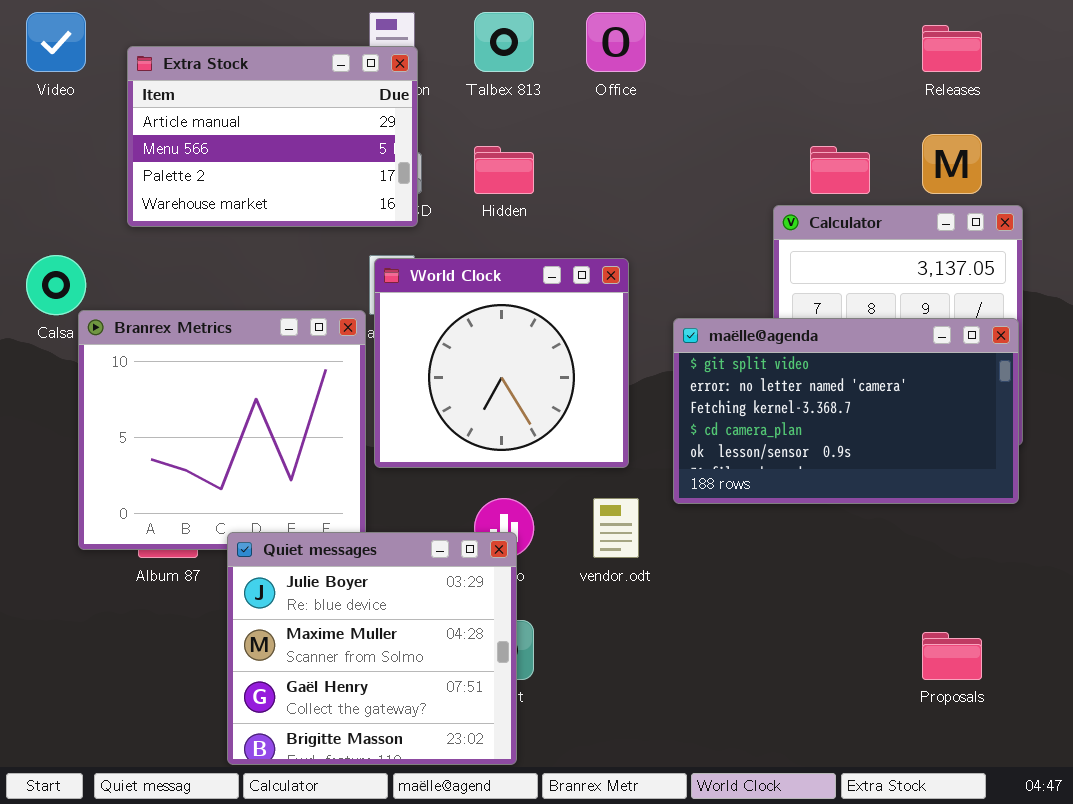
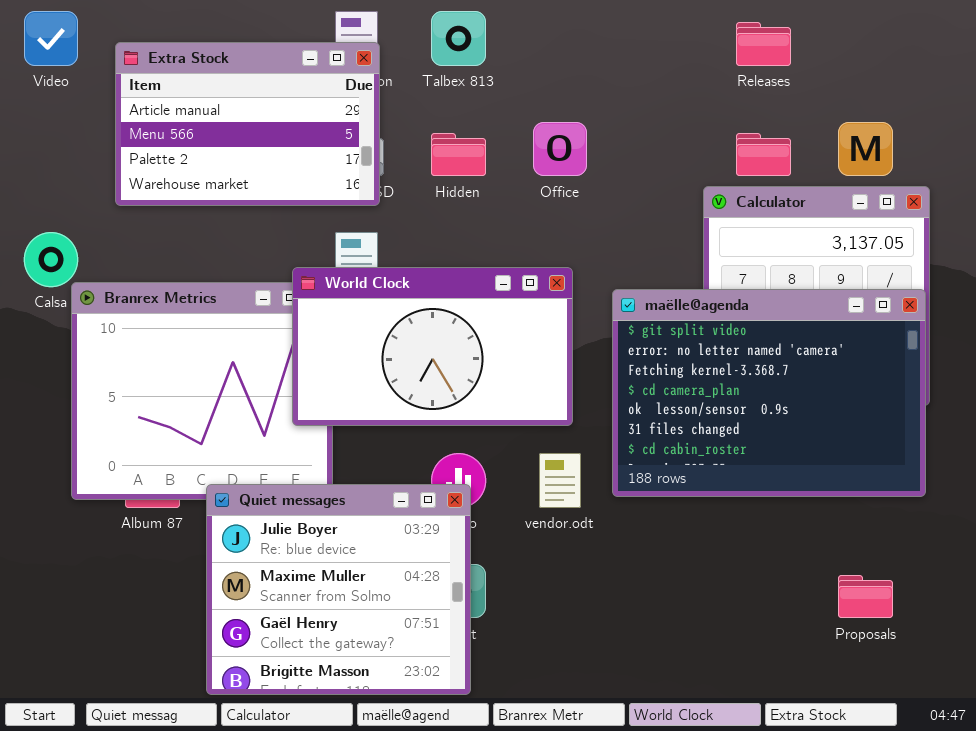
Office: [586,12,646,72] -> [533,122,587,176], moved
Releases: [922,25,982,72] -> [736,22,791,66], moved
World Clock: [374,258,629,468] -> [292,267,573,426], resized
maëlle@agenda: [673,318,1019,504] -> [612,289,926,497], resized

